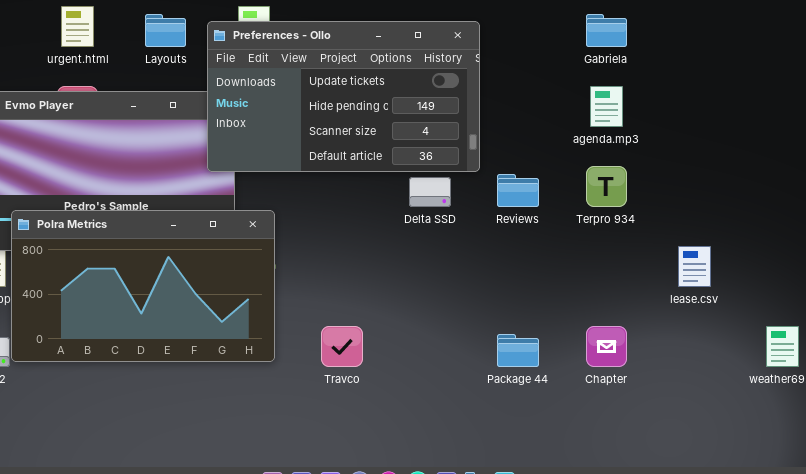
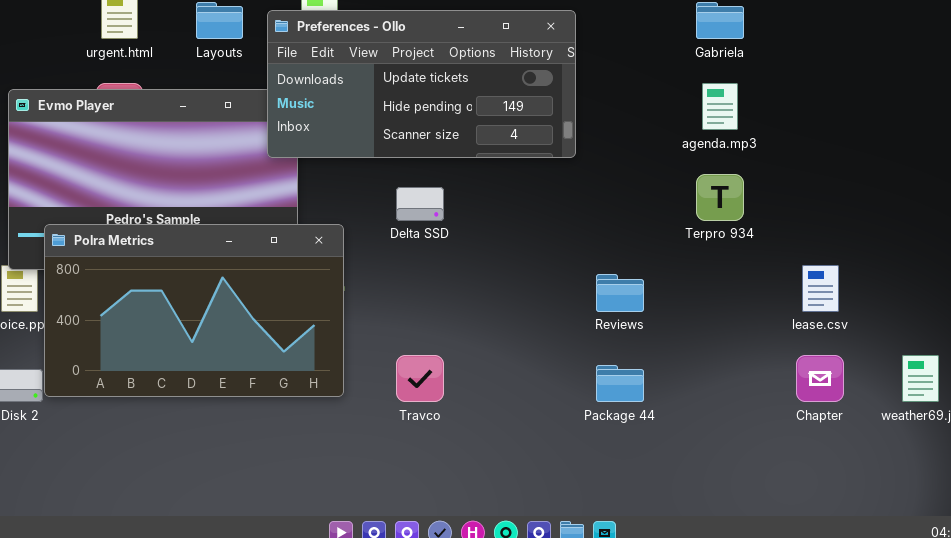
Preferences - Ollo: [207,21,480,172] -> [267,10,576,158], resized
Reviews: [497,174,539,207] -> [596,274,644,312], moved
Delta SSD: [409,177,451,207] -> [396,187,444,221], moved
Chapter: [586,326,627,367] -> [796,355,844,402], moved

